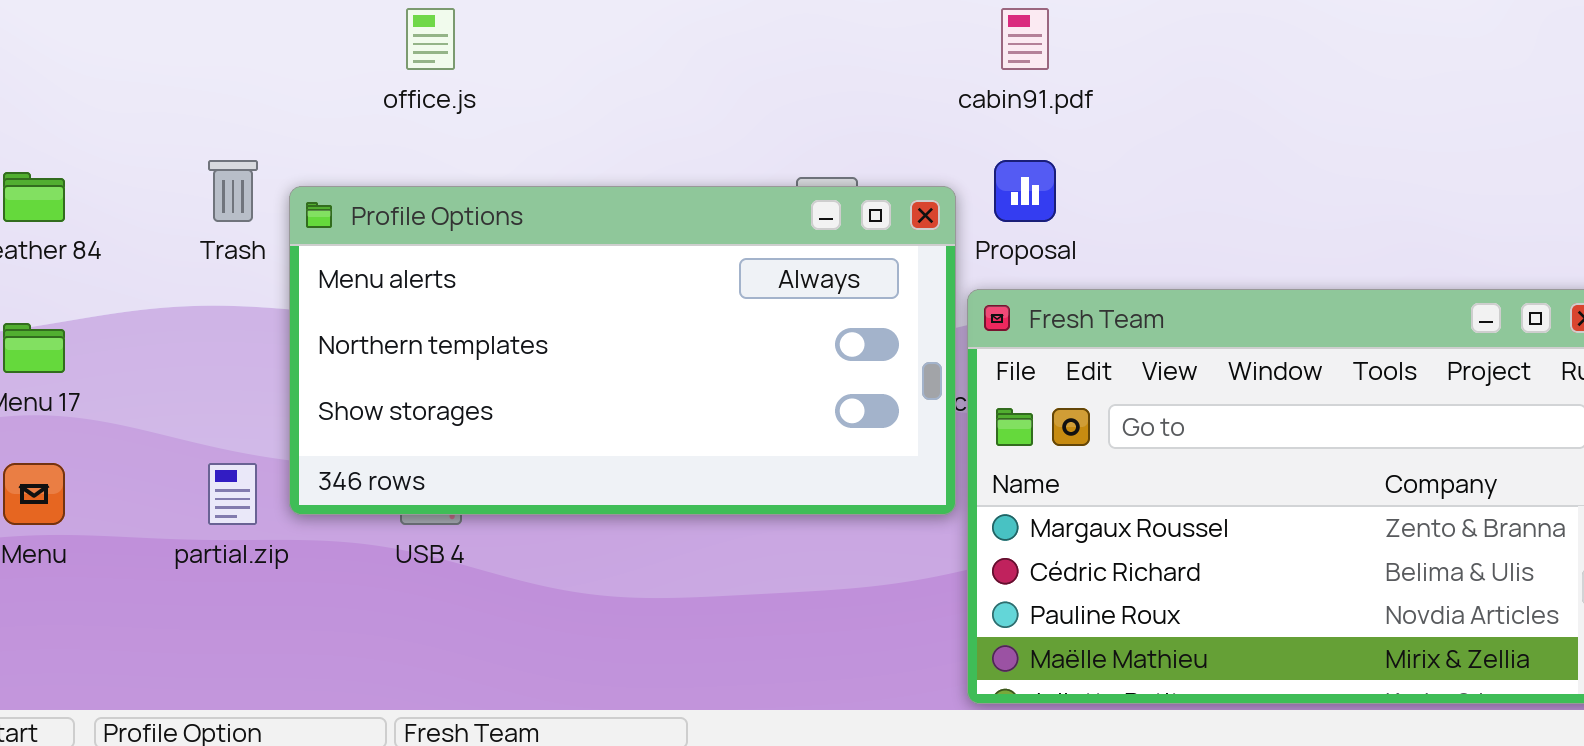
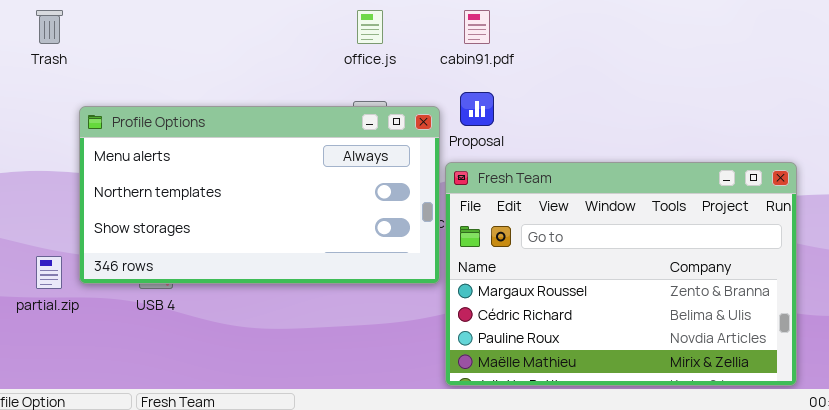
office.js: [406,8,455,70] -> [357,10,383,44], moved
Trash: [208,160,258,222] -> [36,10,63,44], moved

